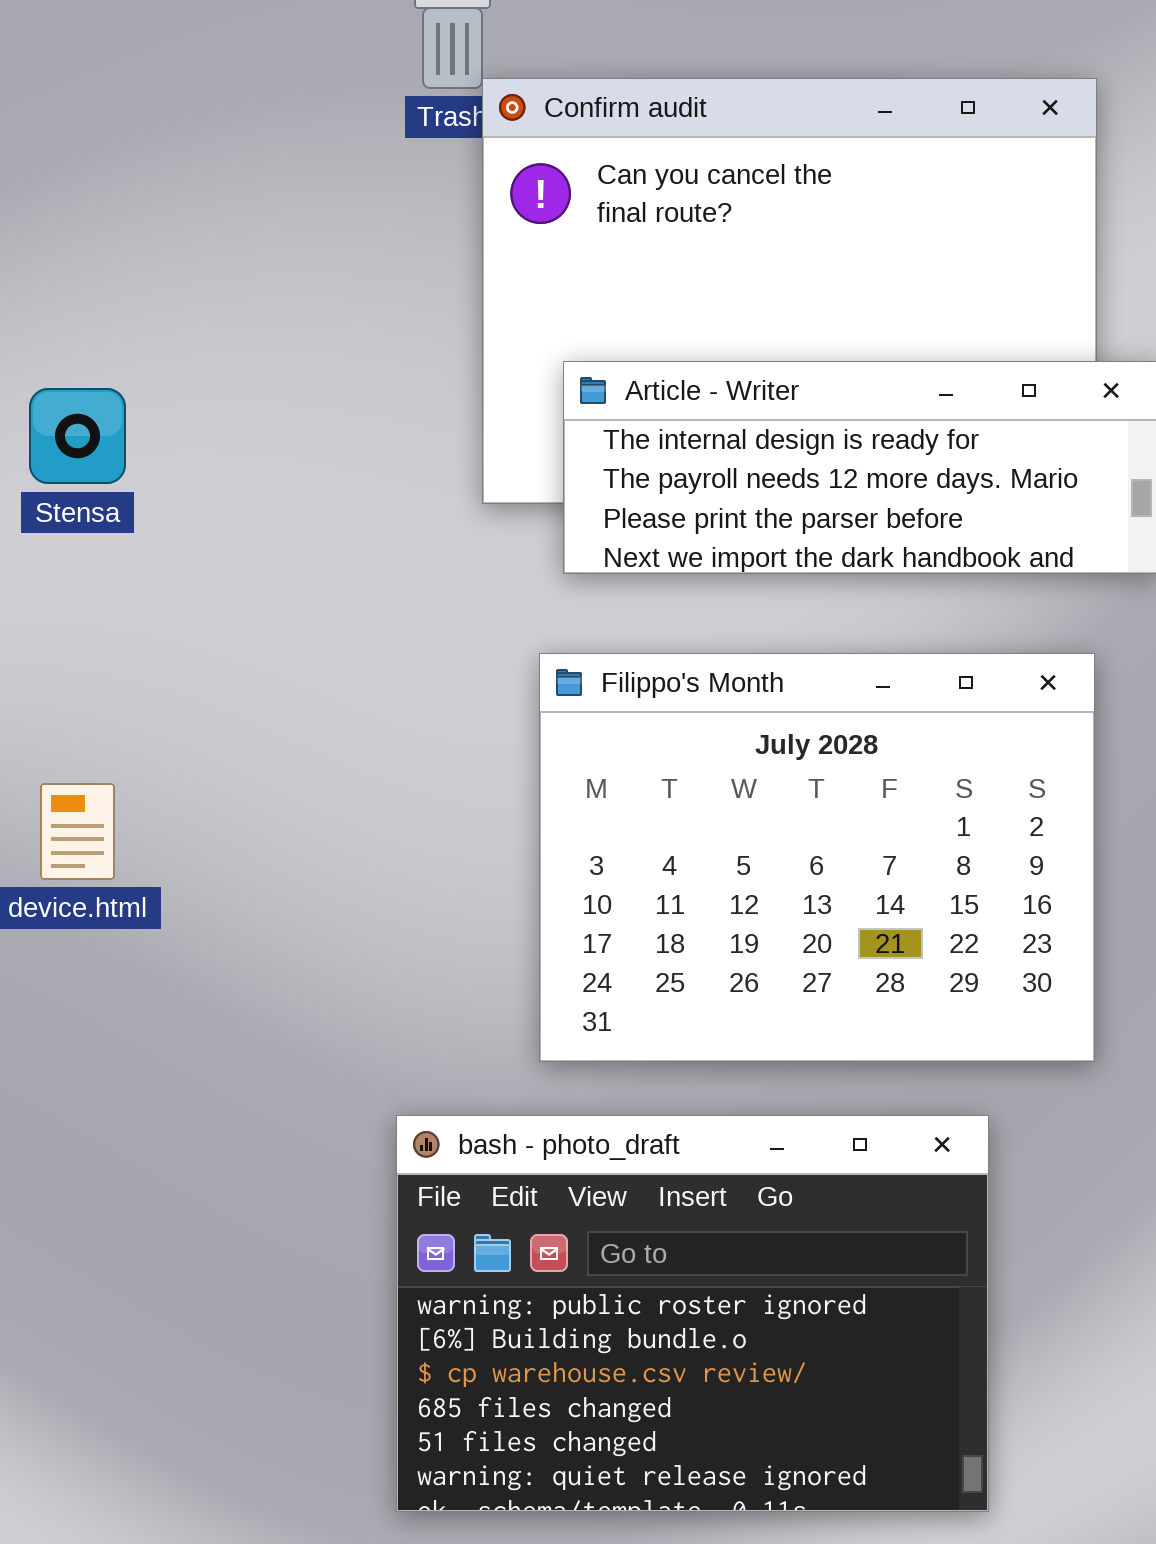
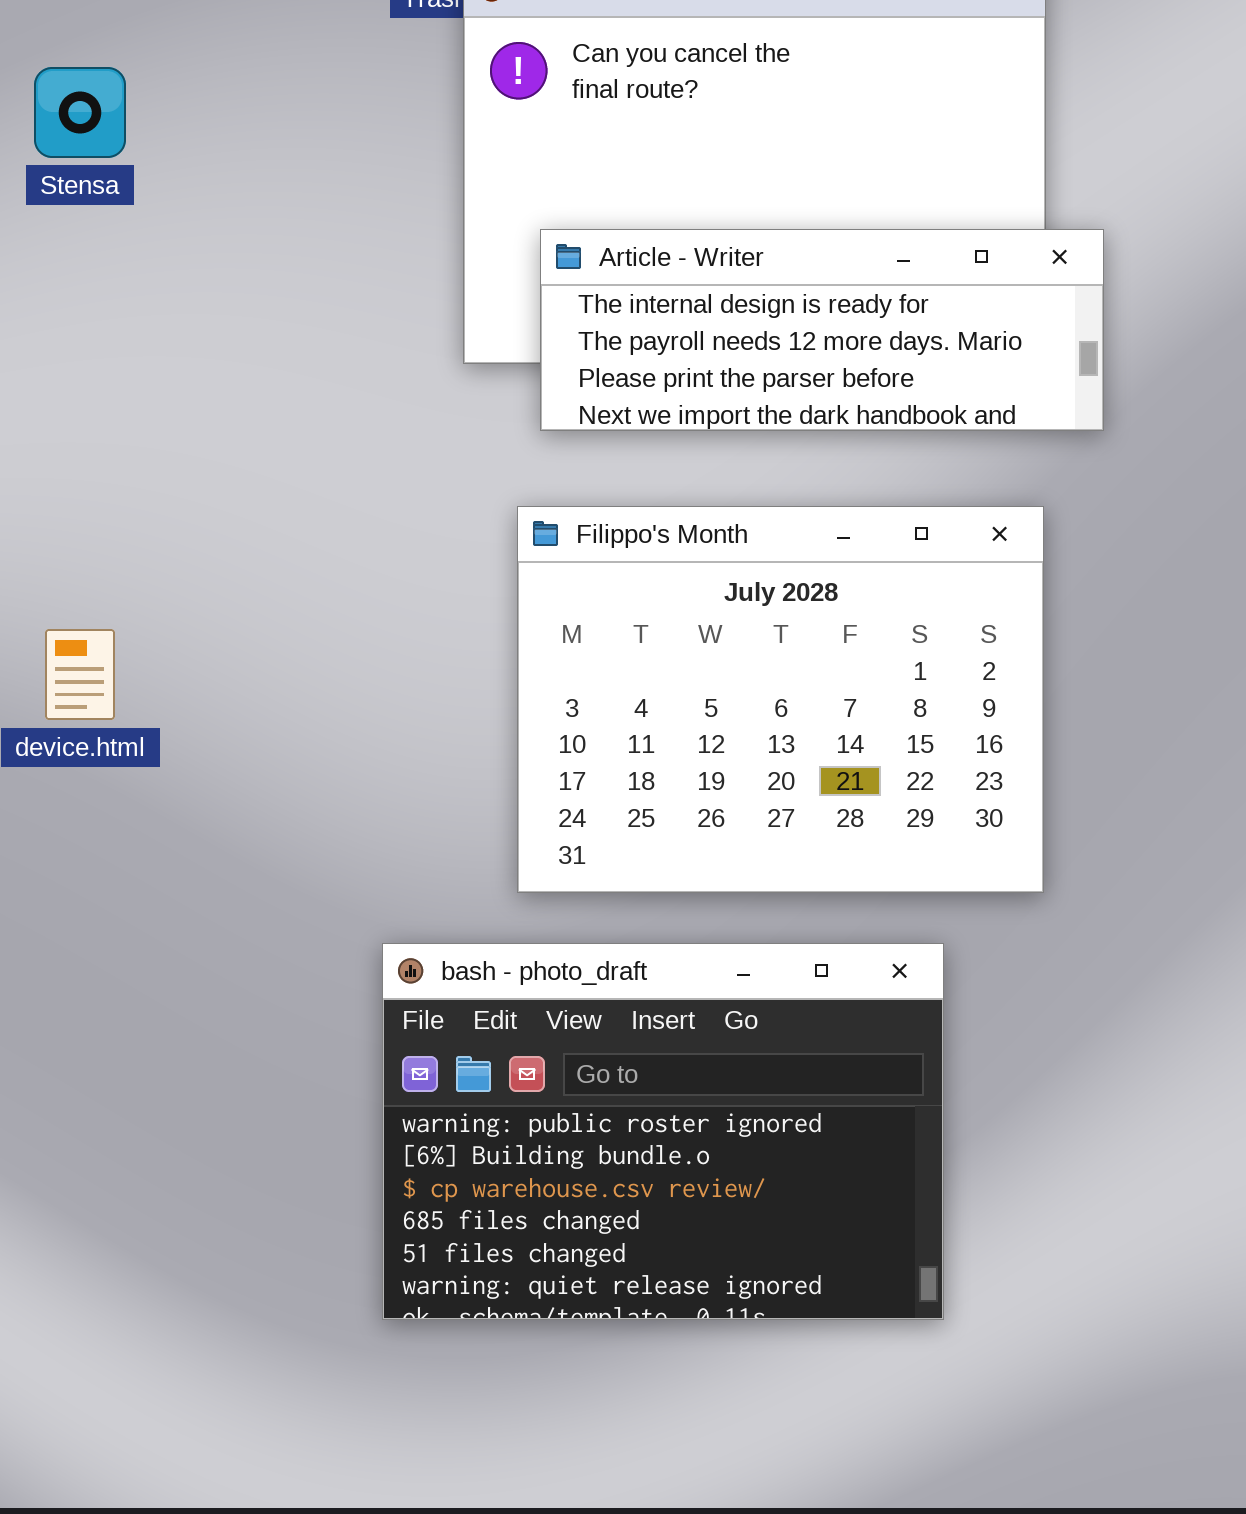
Stensa: [29,388,126,484] -> [34,67,126,158], moved

